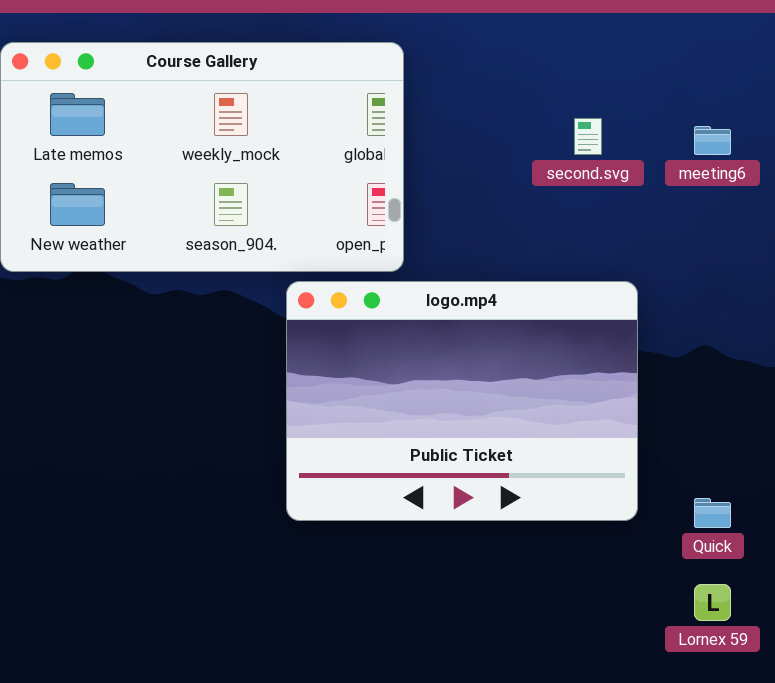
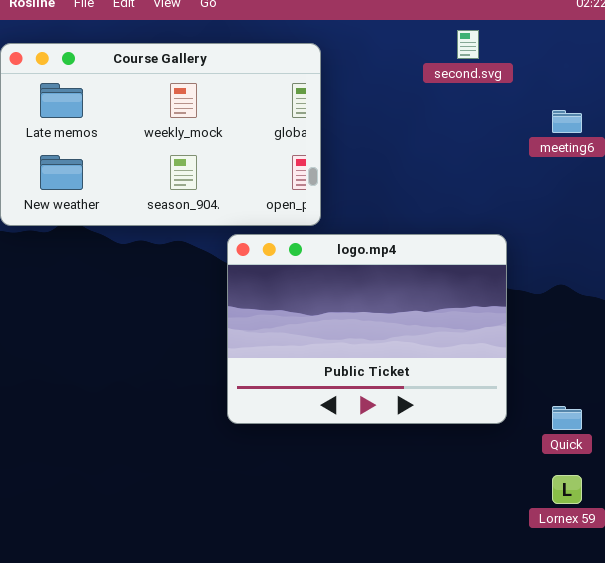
second.svg: [574,118,602,155] -> [457,30,479,59], moved

